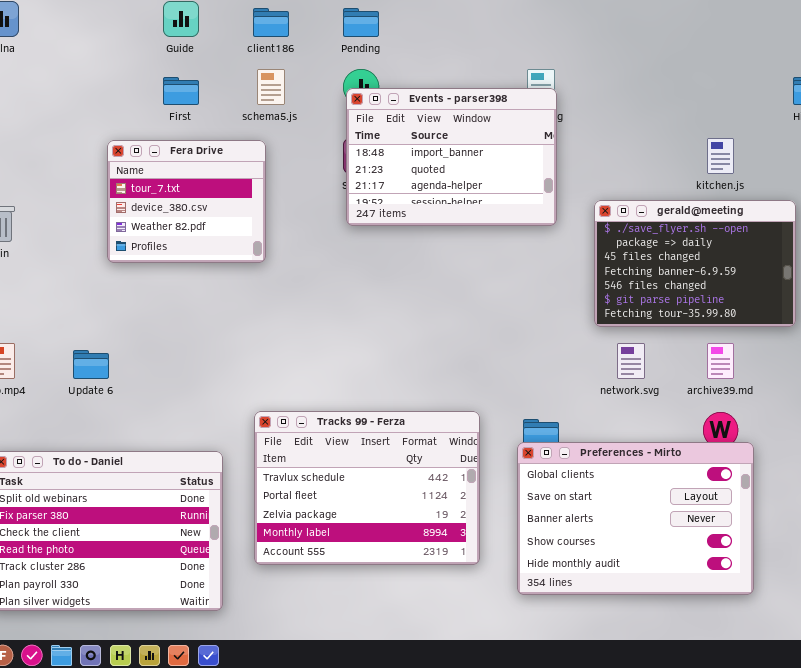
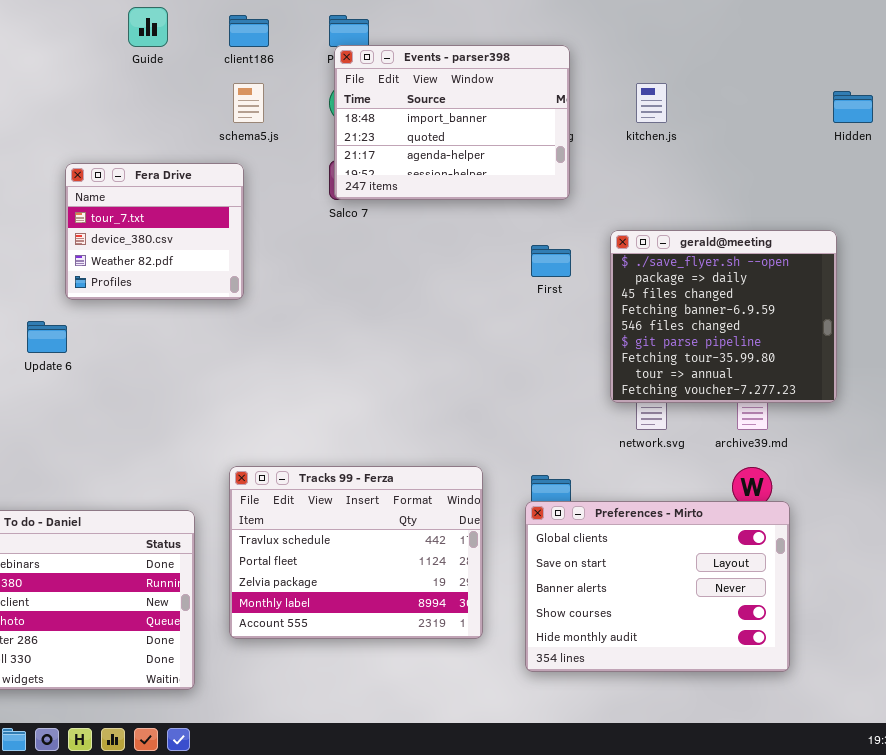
First: [163,77,199,105] -> [531,245,571,277], moved
Events - parser398: [346,88,557,226] -> [334,45,570,200], moved
kitchen.js: [707,138,734,174] -> [636,83,667,123], moved
gerald@meeting: [594,200,796,327] -> [610,230,837,403], resized
Update 6: [73,350,109,379] -> [27,321,67,353], moved

